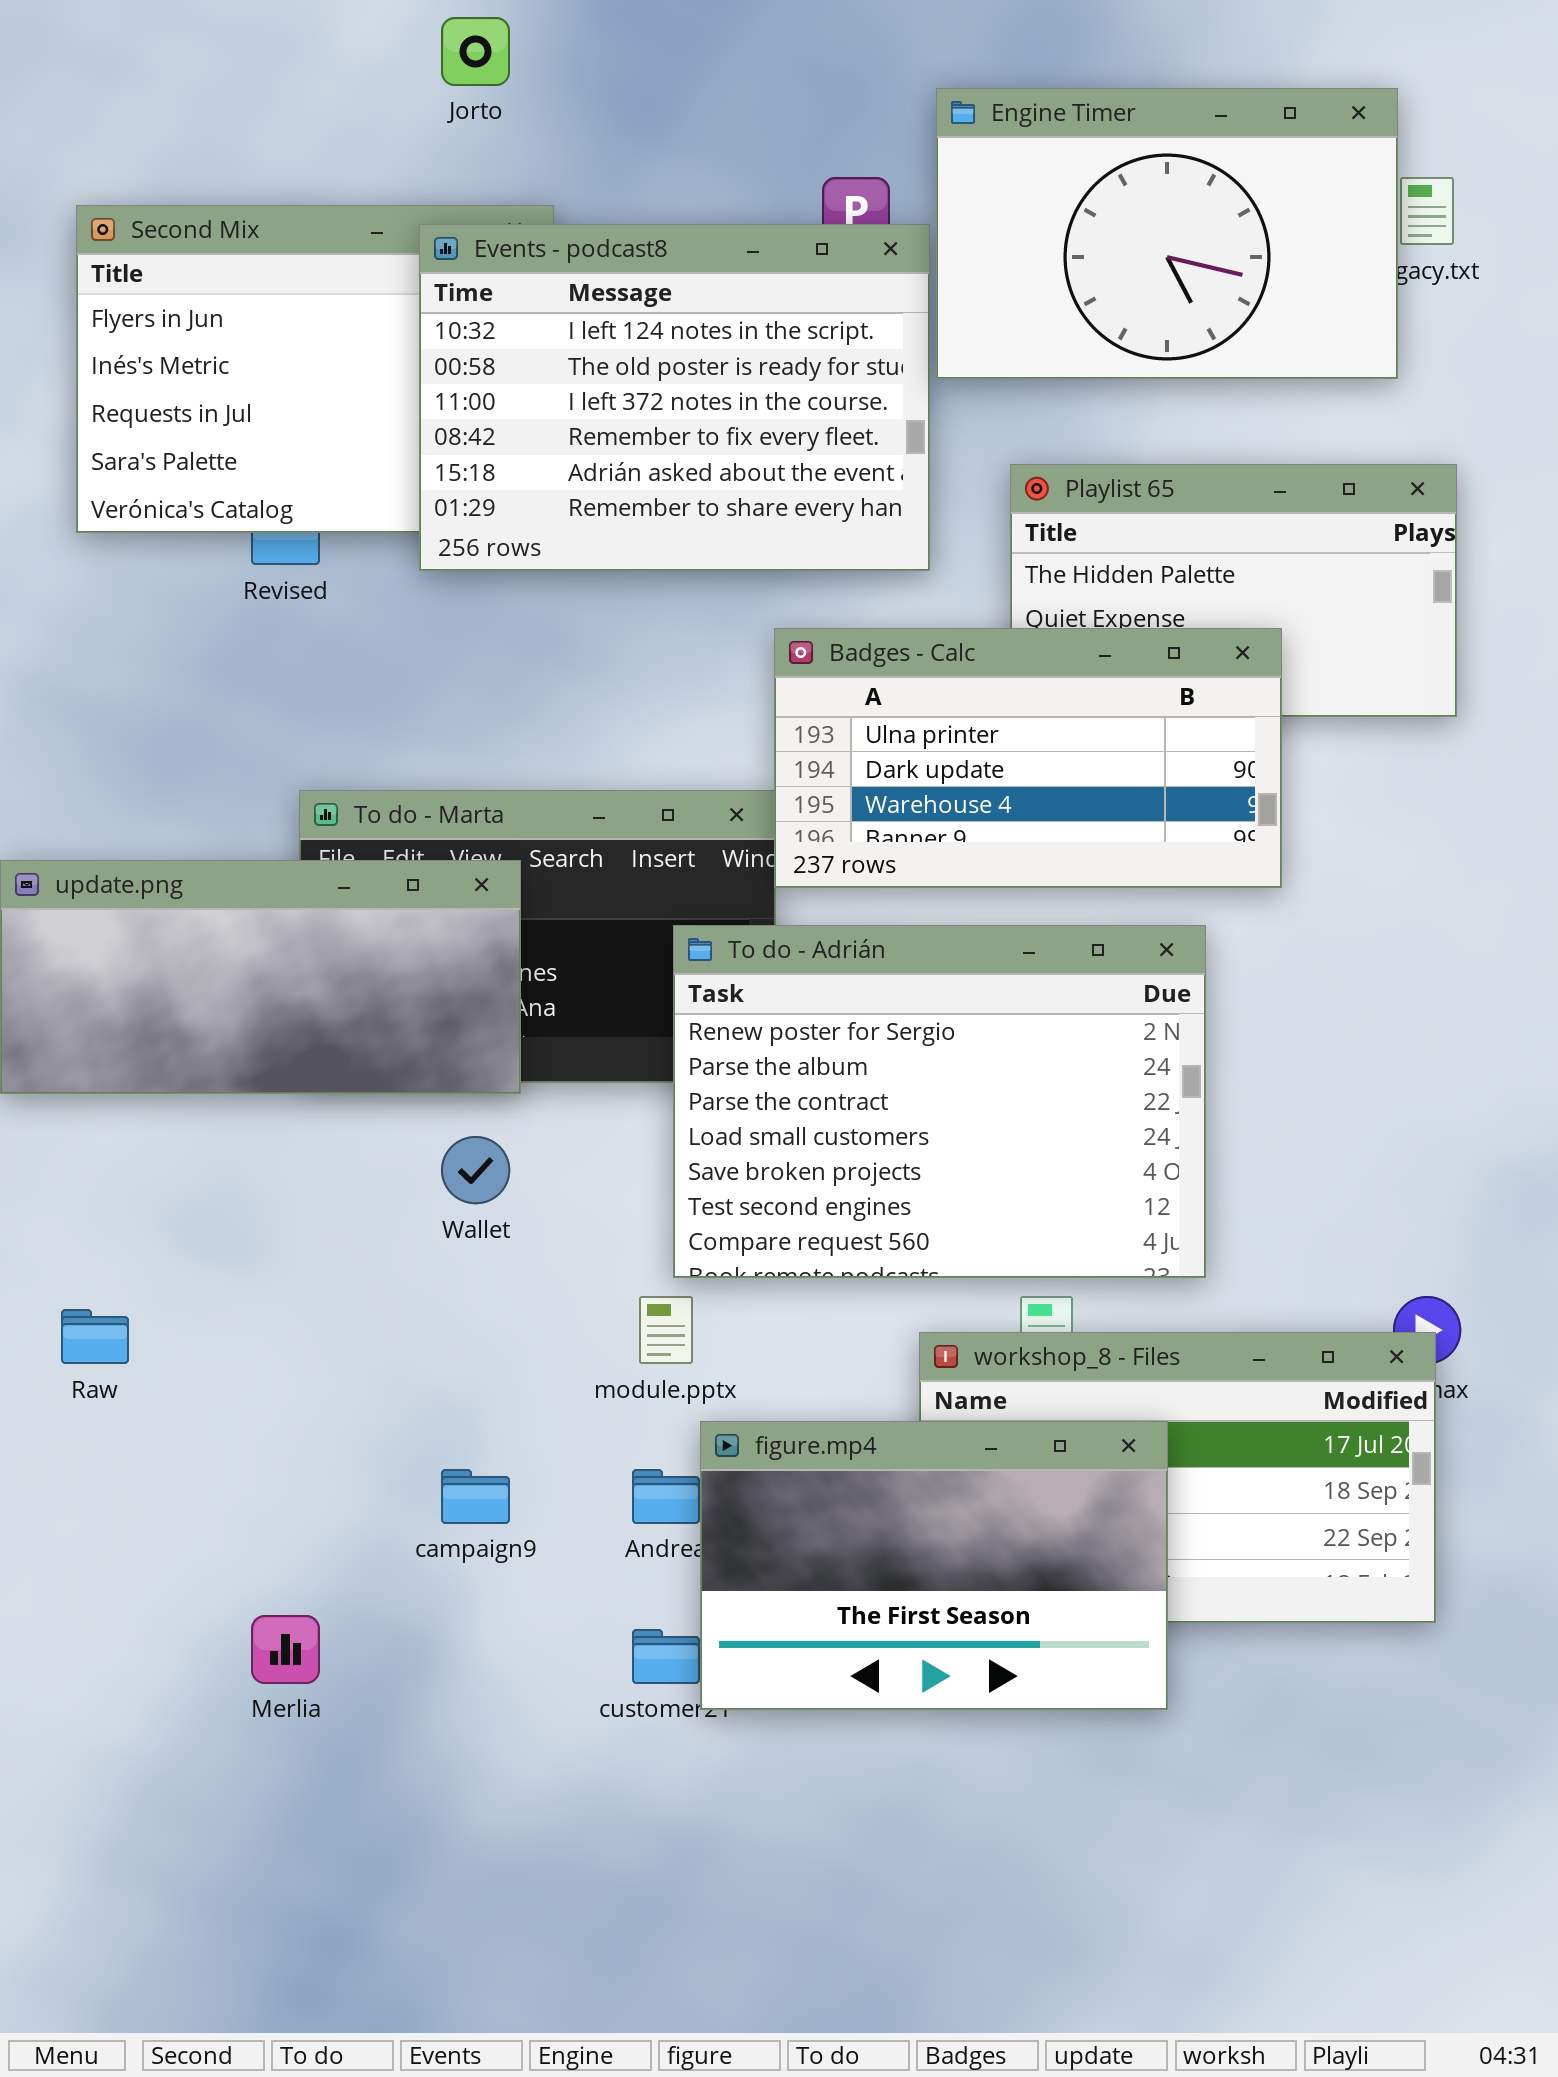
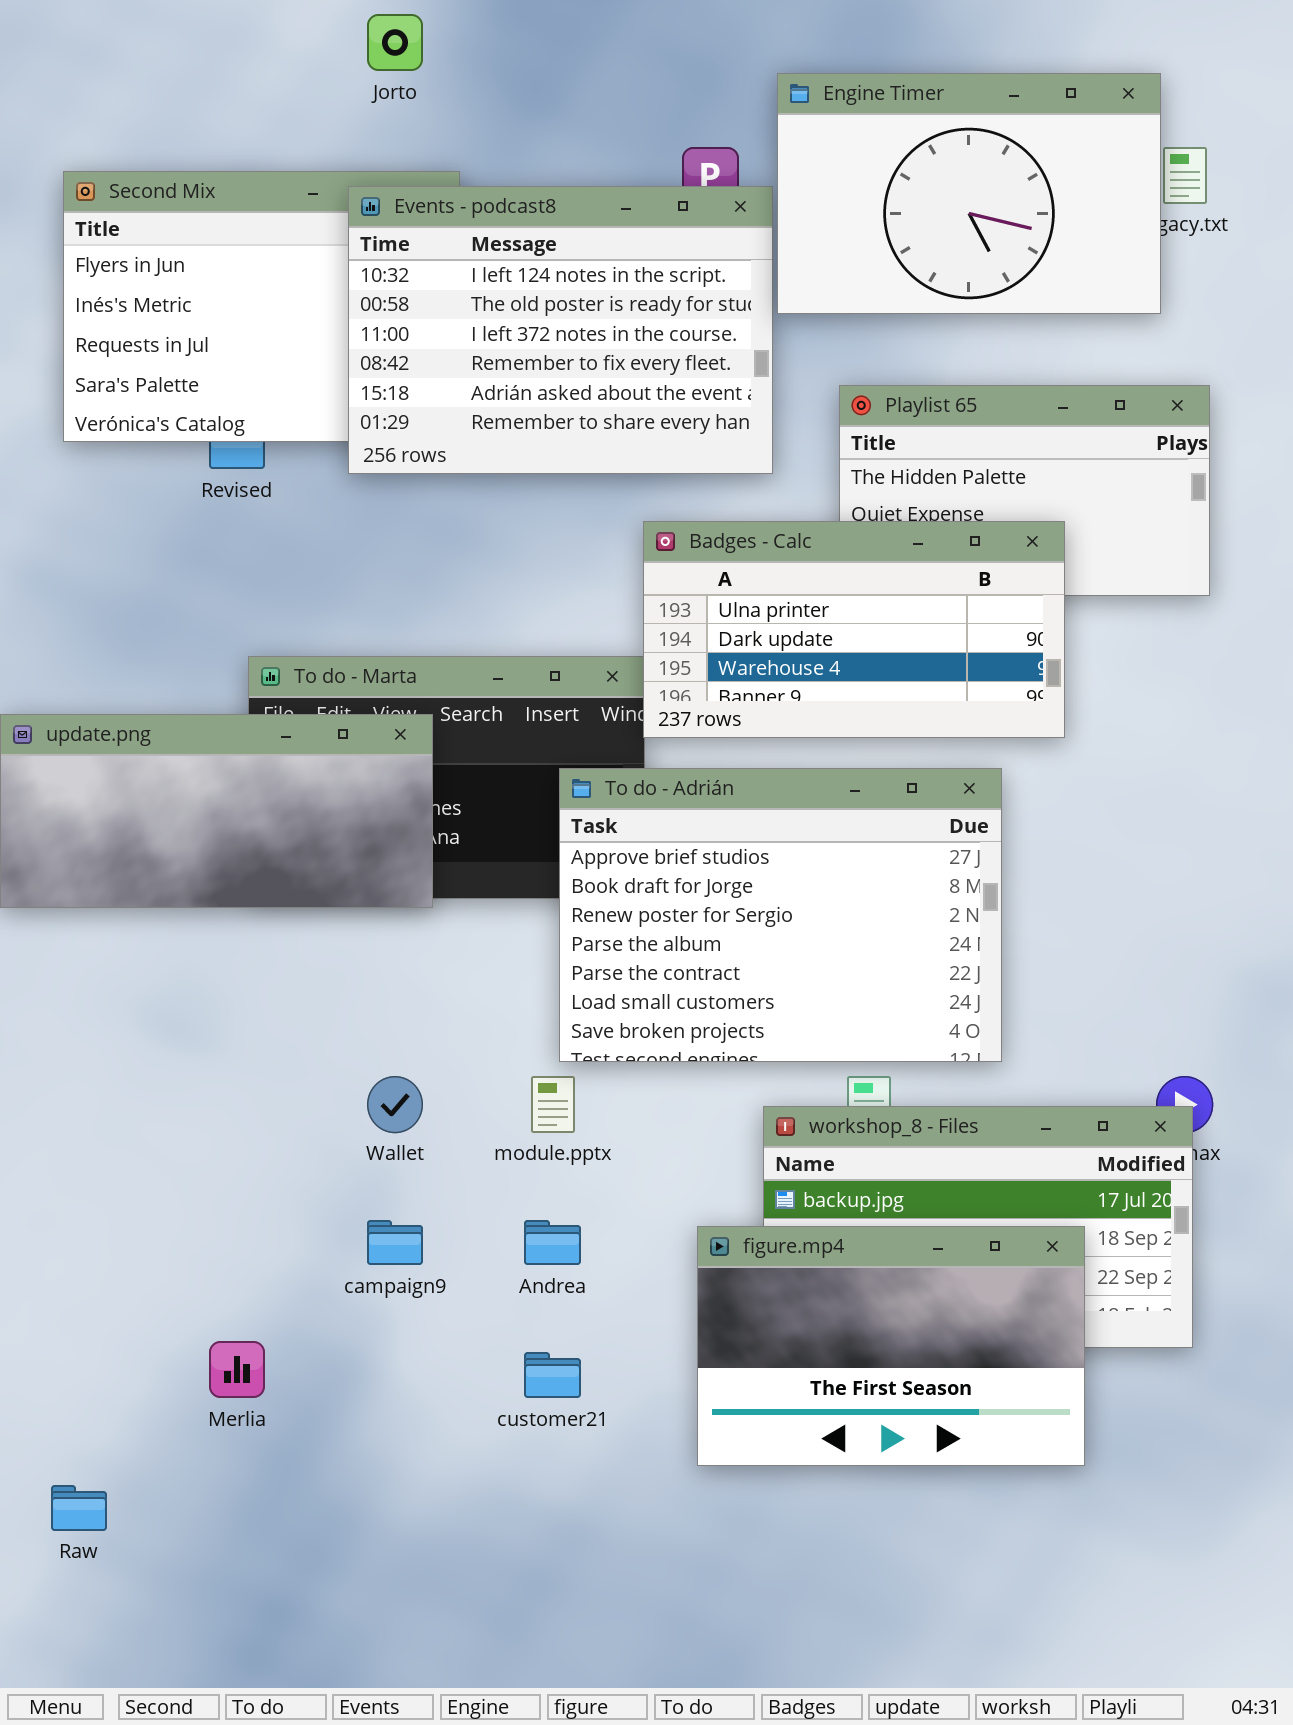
To do - Adrián: [673,925,1206,1278] -> [559,768,1002,1062], scrolled up 2 rows
Wallet: [441,1136,510,1204] -> [367,1076,423,1133], moved
Raw: [61,1309,129,1364] -> [51,1485,107,1531], moved
figure.mp4: [700,1421,1168,1710] -> [697,1226,1085,1466], moved

